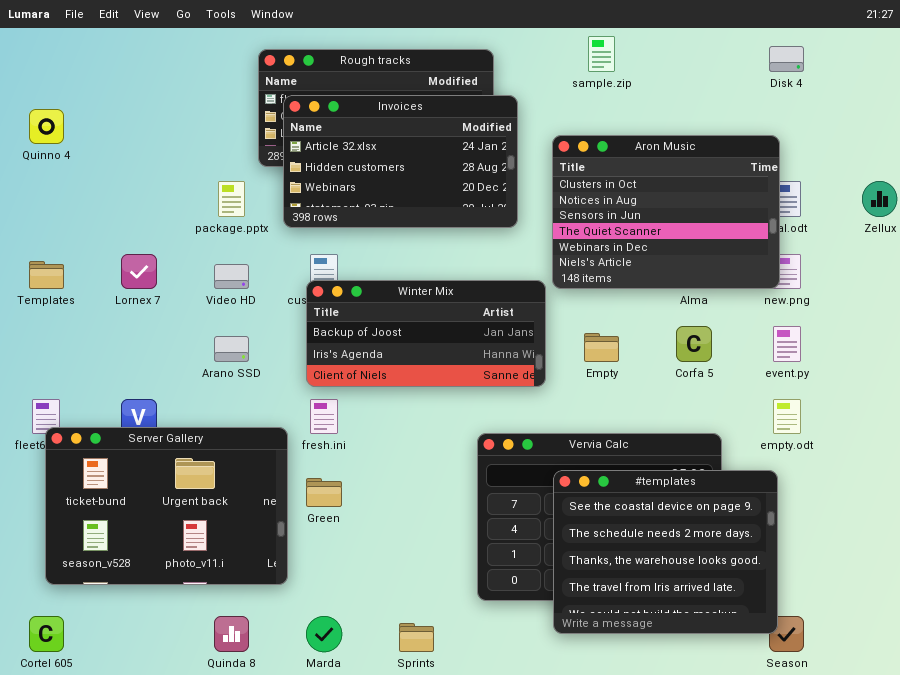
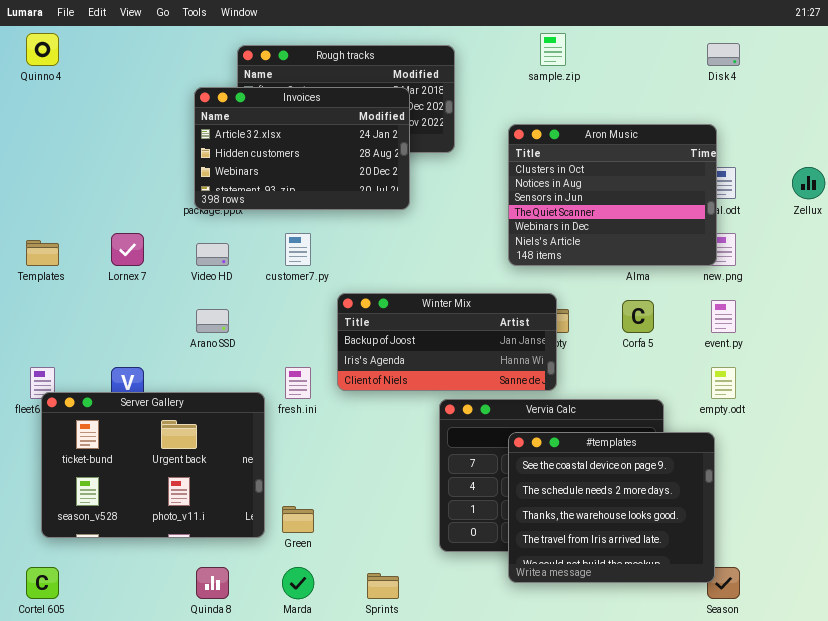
Invoices: [283,95,518,228] -> [194,87,410,210], moved
Quinno 4: [29,109,64,144] -> [26,33,59,66], moved
Winter Mix: [306,280,546,387] -> [337,293,557,391], moved
Green: [306,478,342,507] -> [282,506,314,533], moved

